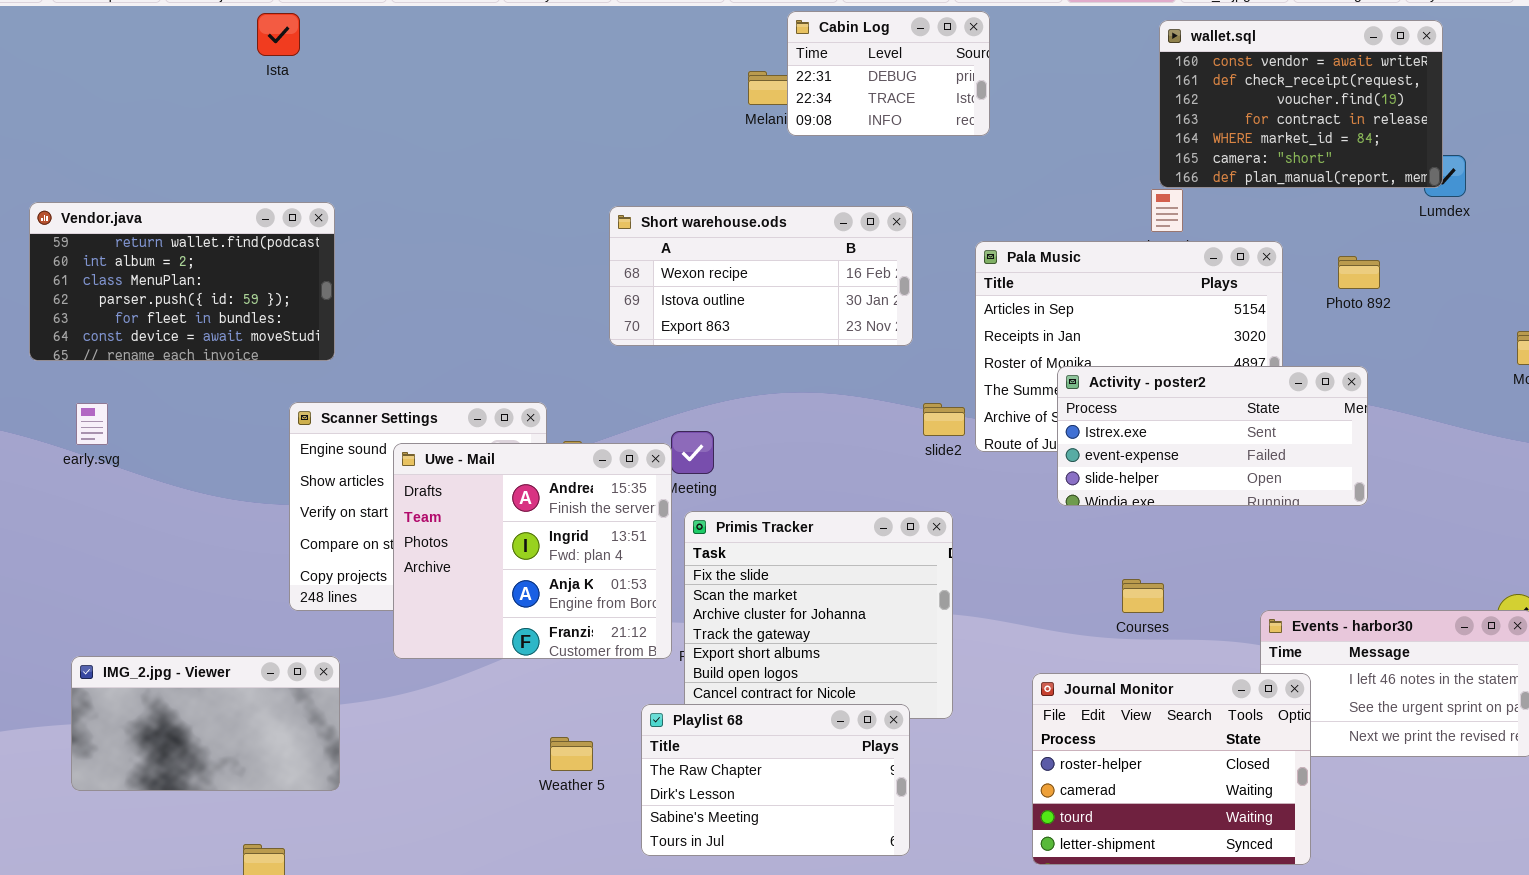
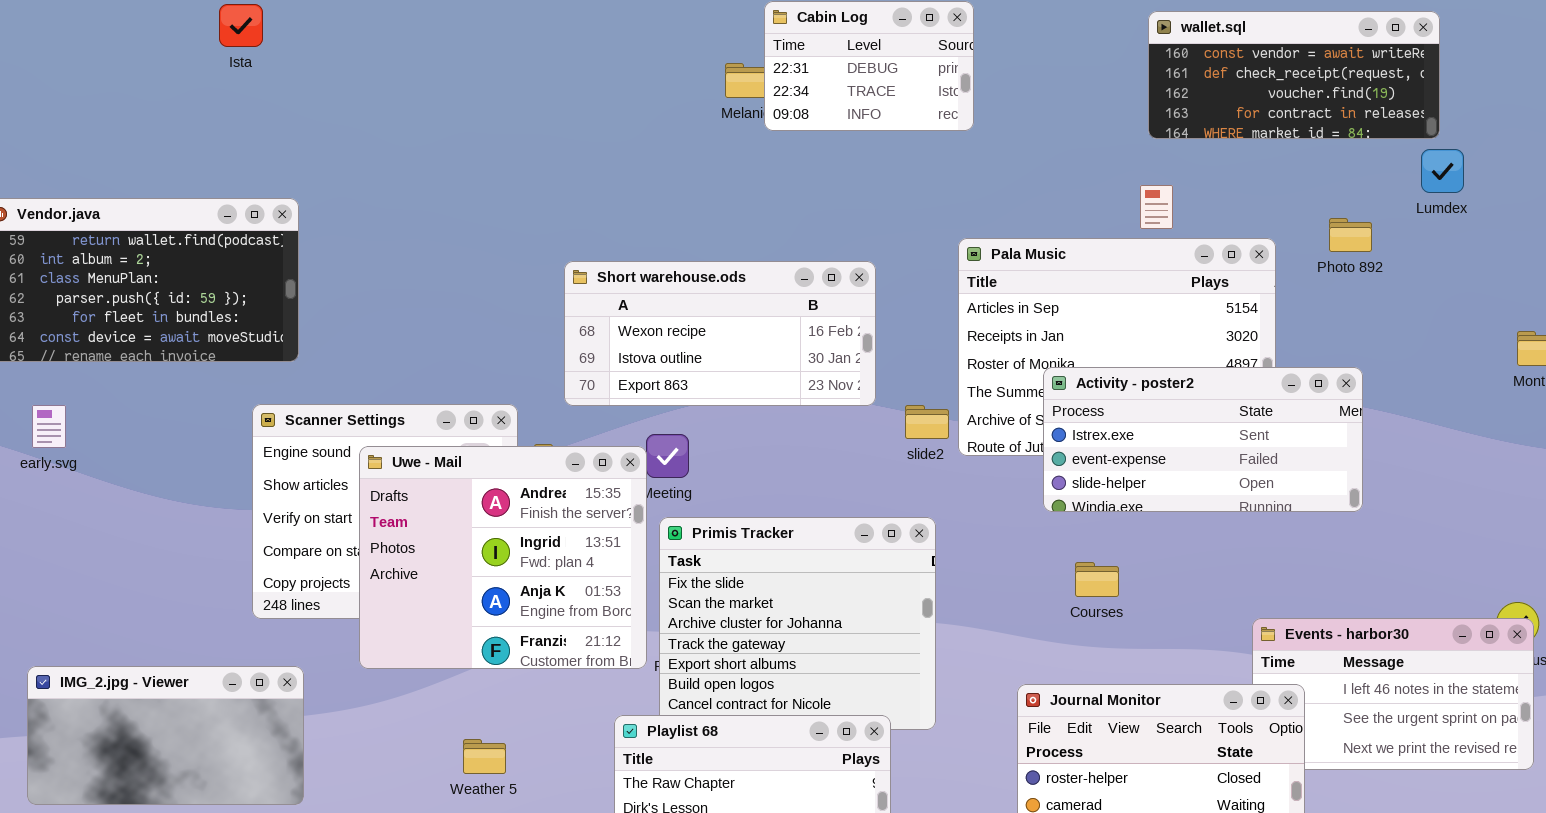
wallet.sql: [1159,20,1443,188] -> [1148,11,1440,139], resized
Short warehouse.ods: [609,206,913,346] -> [564,261,876,406], moved
Photo 892: [1338,256,1380,289] -> [1329,218,1372,252], moved
Courses: [1122,579,1164,613] -> [1075,562,1119,597], moved
Weather 5: [550,737,593,771] -> [463,739,506,774], moved

